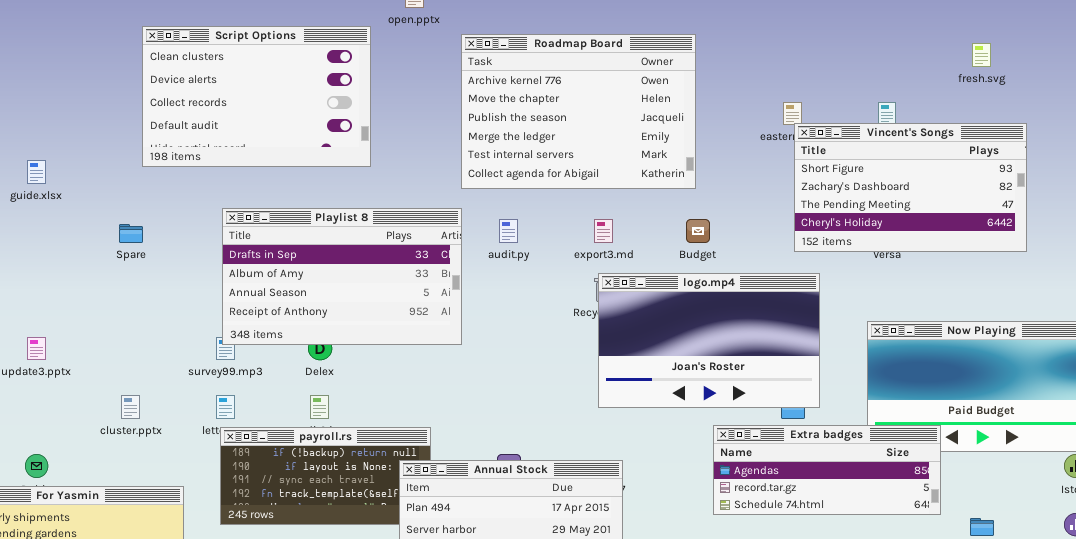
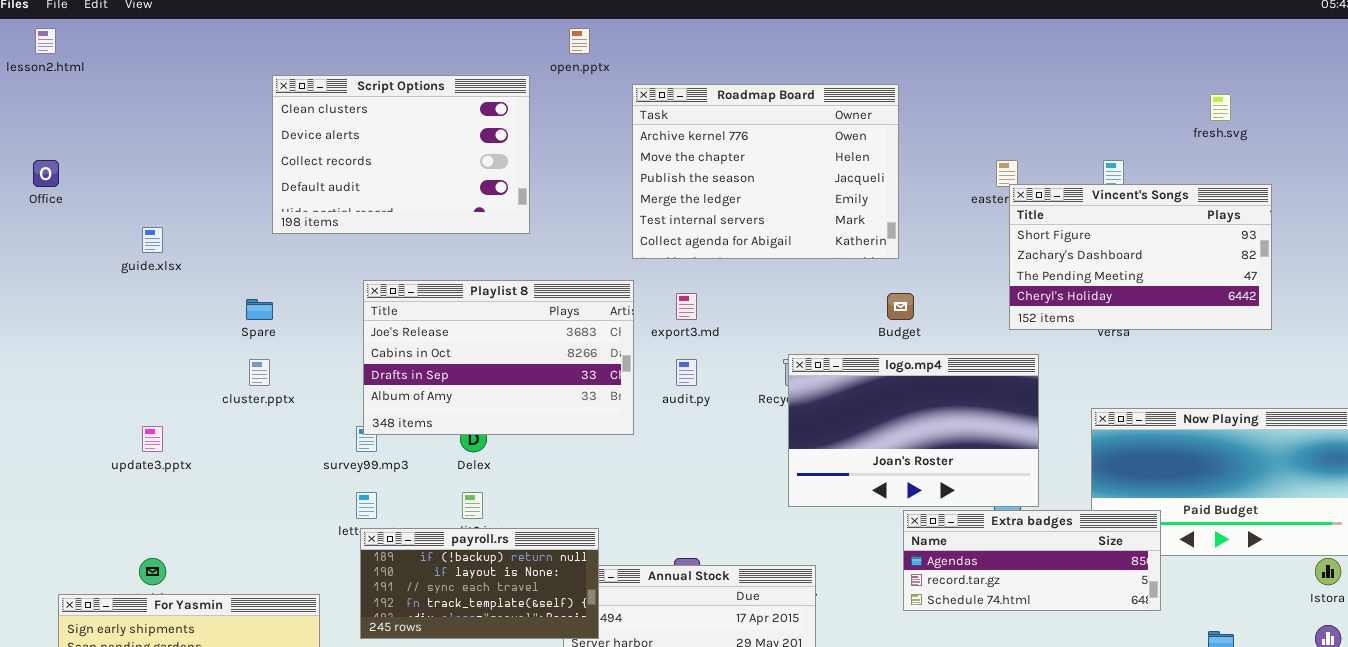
Playlist 8: [222,208,462,345] -> [363,280,634,435], scrolled up 2 rows
audit.py: [499,219,518,243] -> [676,359,697,386], moved
export3.md: [594,219,613,243] -> [676,293,697,320], moved
cluster.pptx: [121,395,140,419] -> [249,359,270,386], moved
Extra badges: [713,425,941,515] -> [903,510,1161,611], moved
payroll.rs: [220,427,431,525] -> [360,528,599,639], raised

